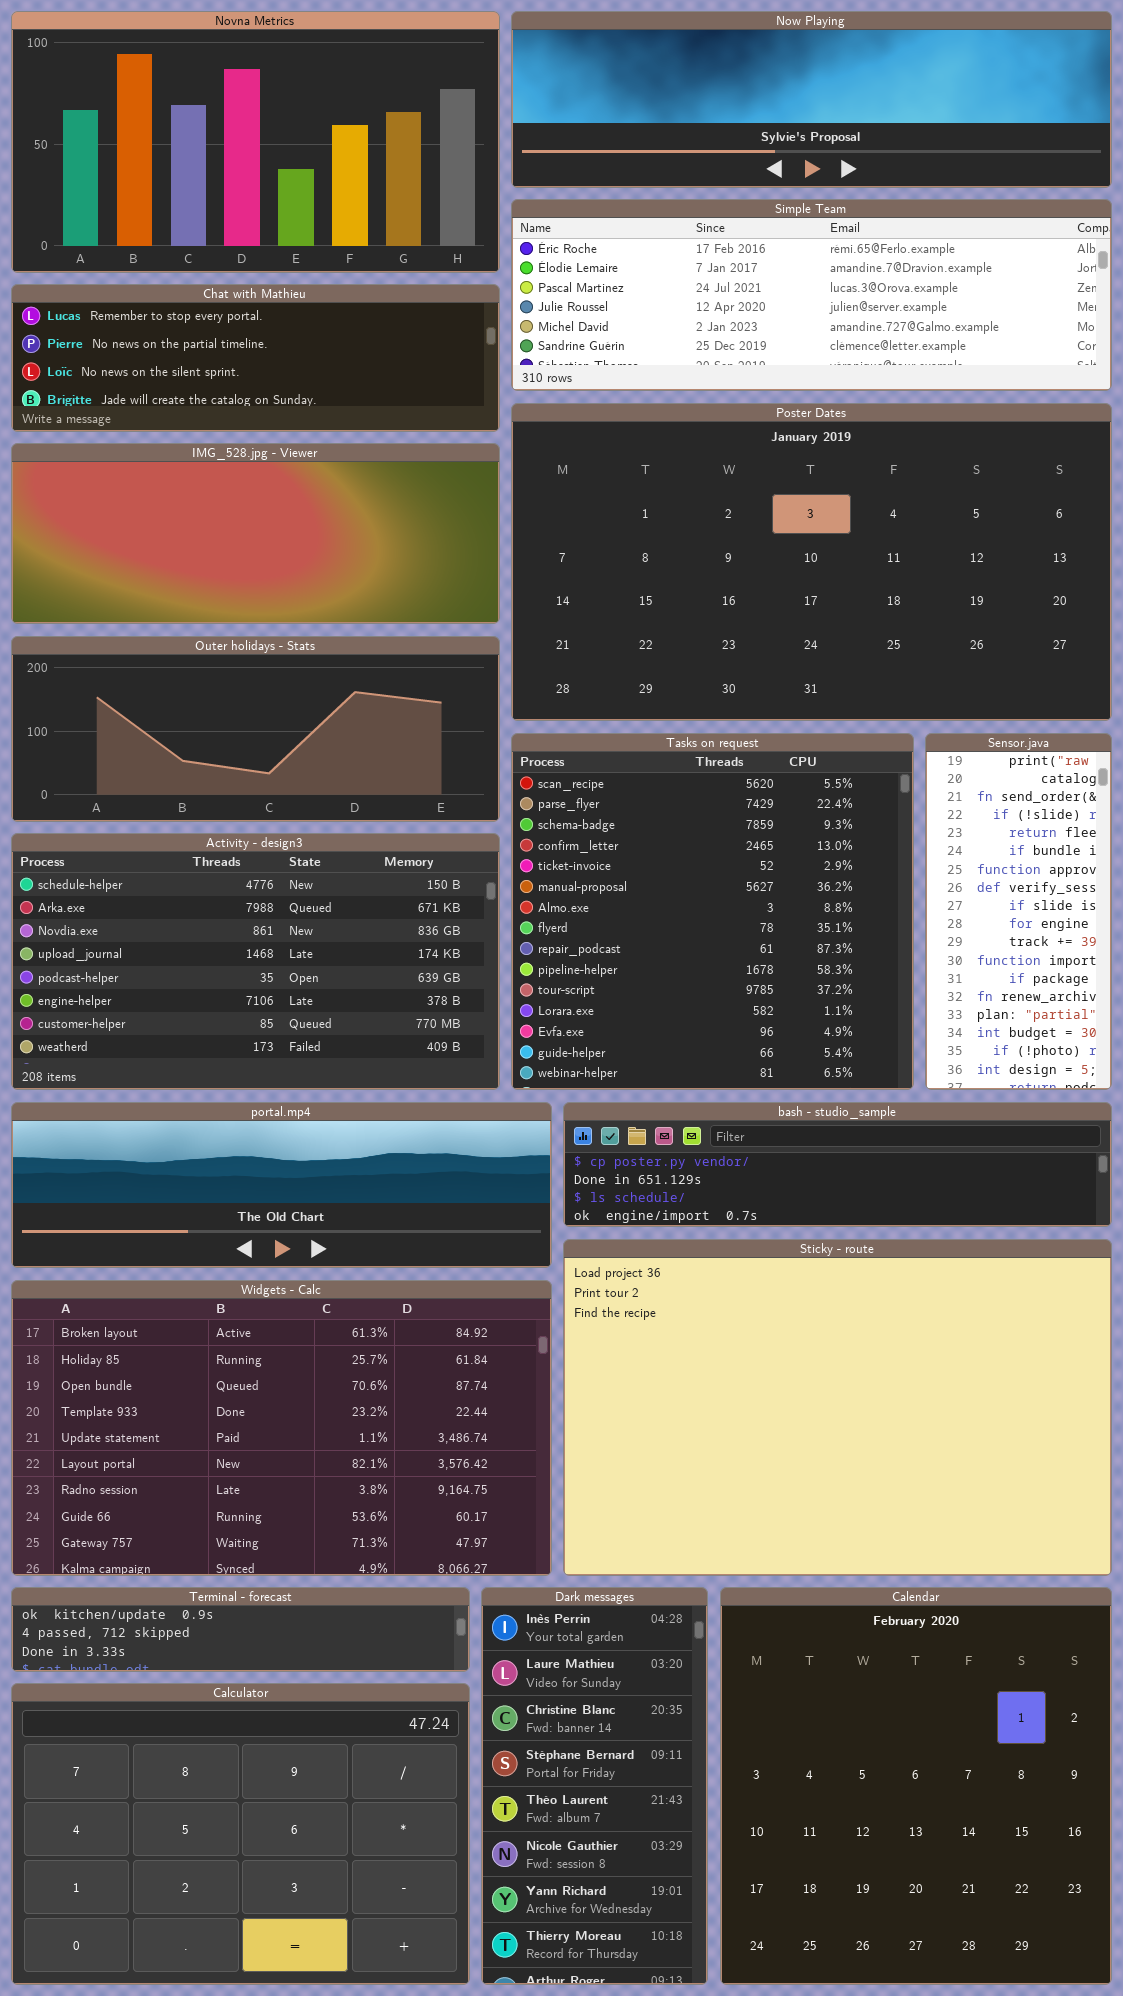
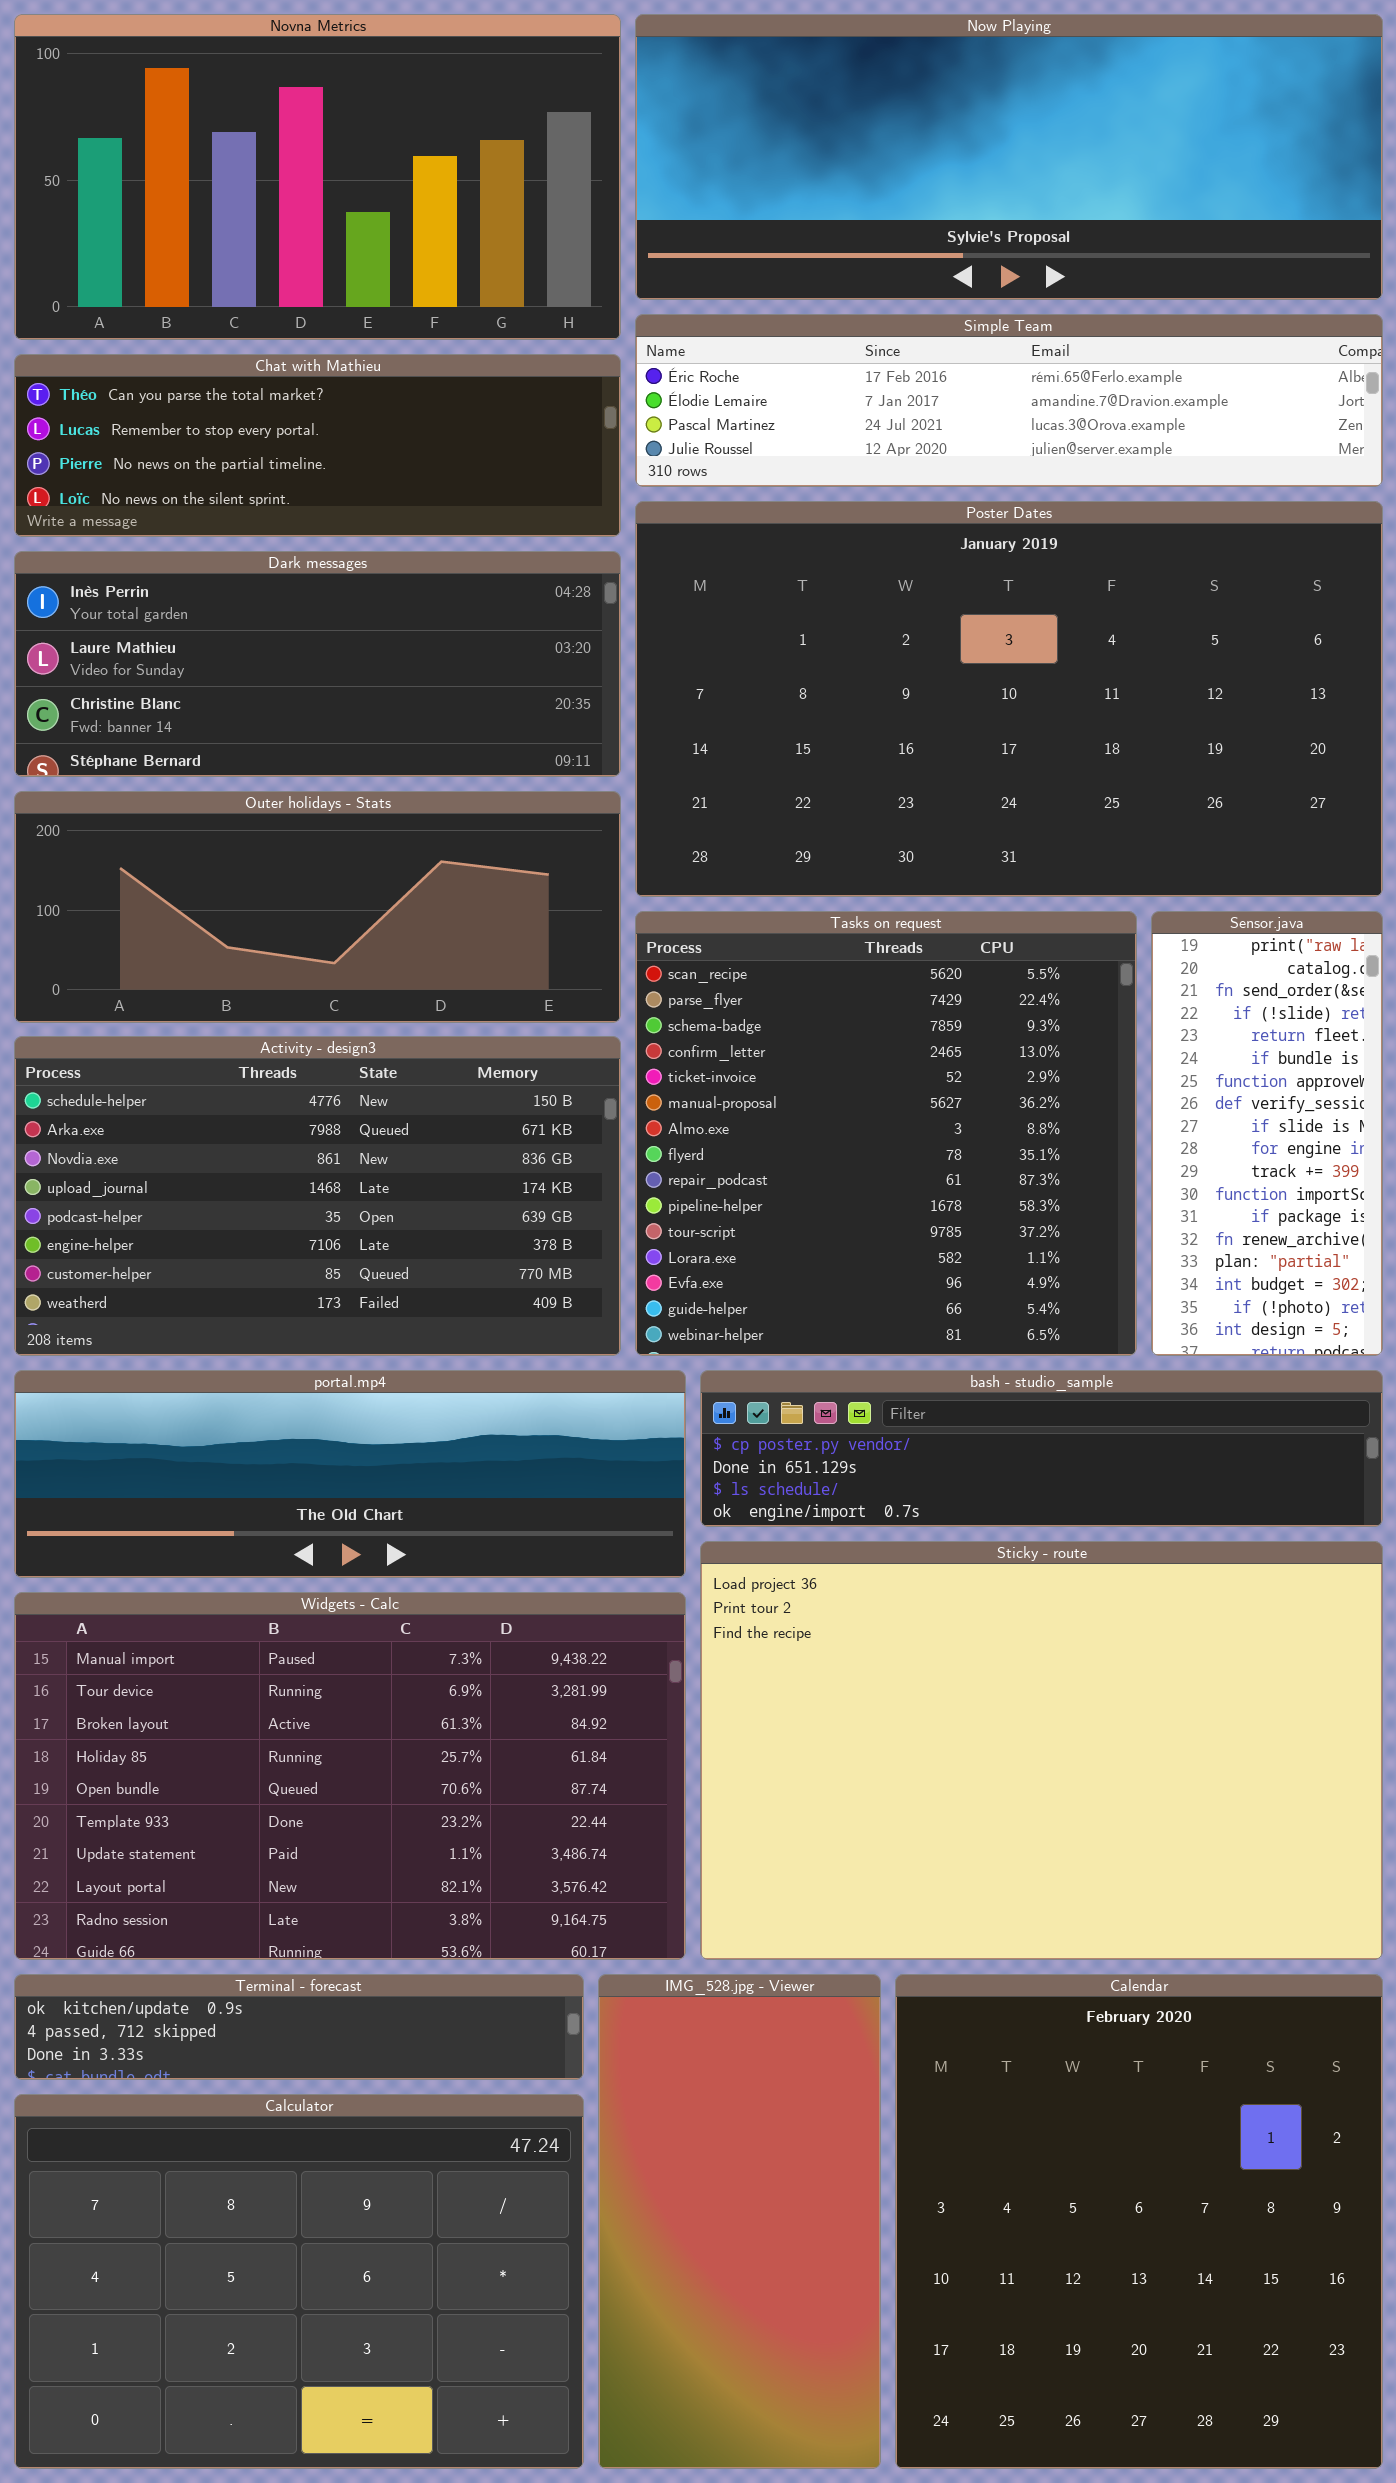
Now Playing: [511,11,1112,188] -> [635,14,1383,300], resized
Simple Team: [511,199,1112,391] -> [635,314,1383,487], resized
Chat with Mathieu: [11,284,500,432] -> [14,354,621,537], scrolled up 1 row
IMG_528.jpg - Viewer: [11,443,500,624] -> [598,1974,881,2469], moved, resized
Widgets - Calc: [11,1280,552,1576] -> [14,1592,686,1960], scrolled up 2 rows
Dark messages: [481,1587,708,1985] -> [14,551,621,777], moved, resized

